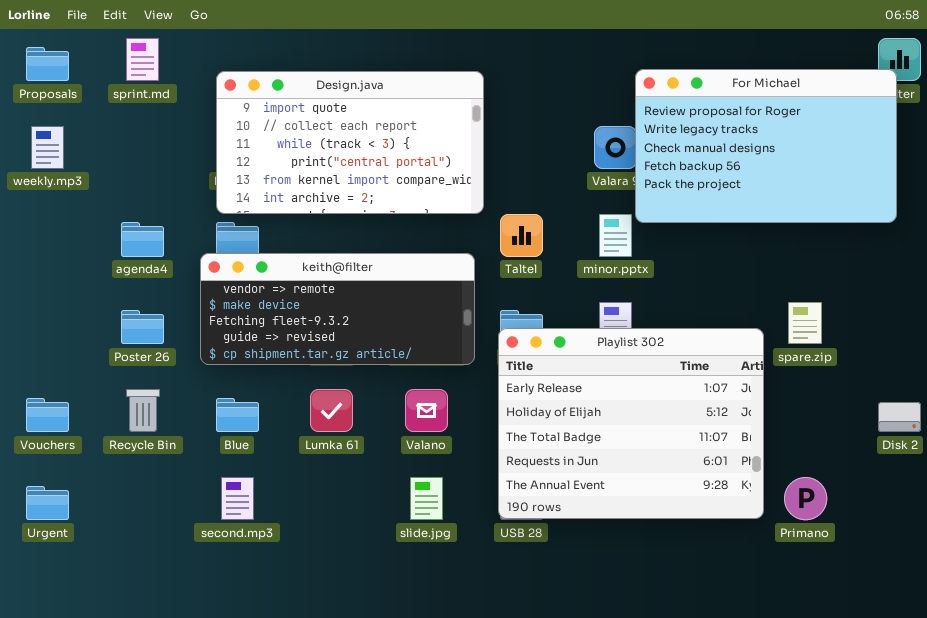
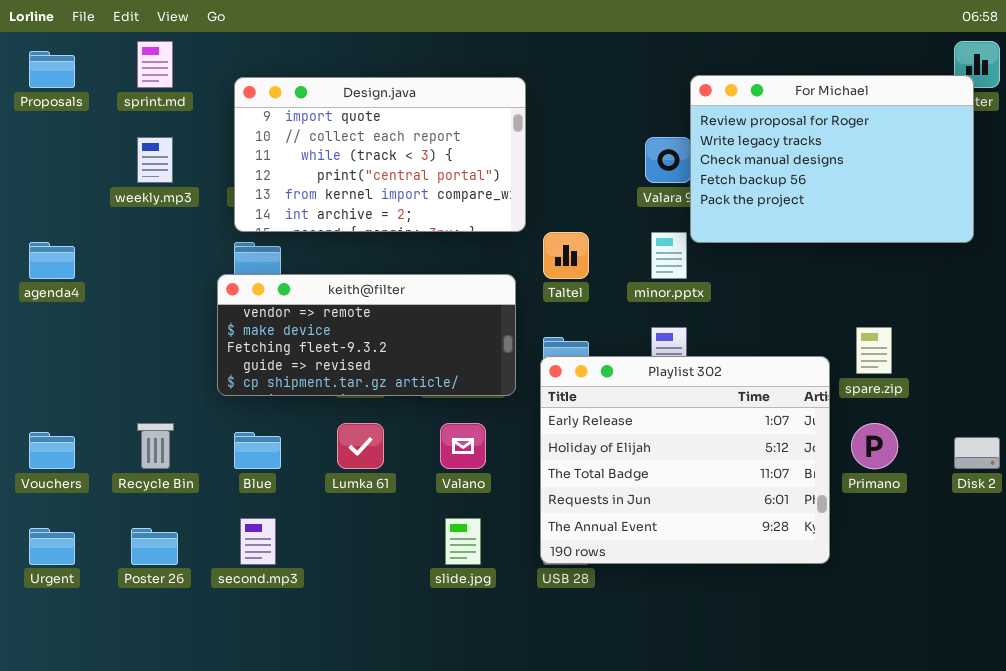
weekly.mp3: [31,126,64,169] -> [137,137,173,183], moved
agenda4: [121,222,164,257] -> [29,242,75,279], moved
Poster 26: [121,310,164,344] -> [131,528,178,565], moved
Primano: [784,477,827,520] -> [851,423,898,469], moved

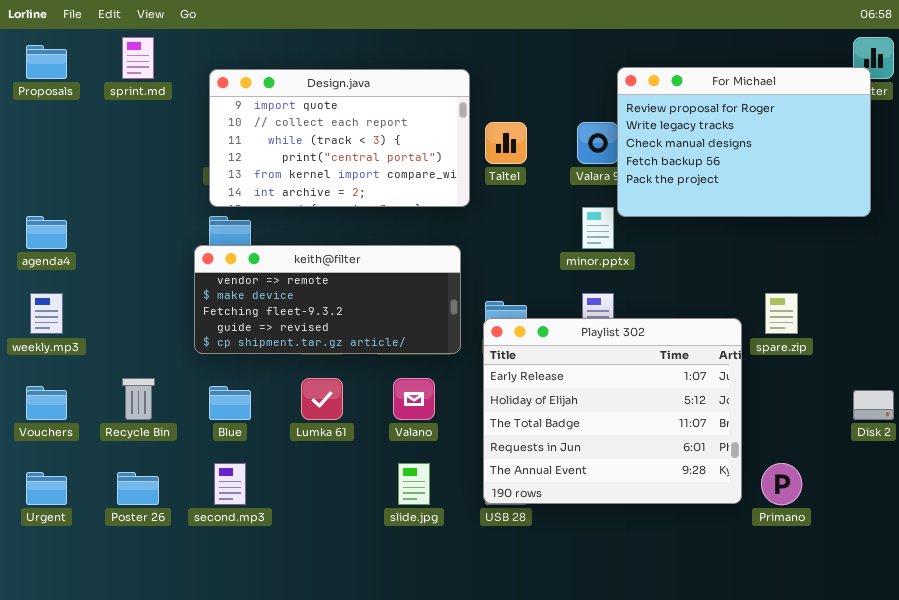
weekly.mp3: [137,137,173,183] -> [30,293,63,334], moved
Taltel: [543,232,589,279] -> [485,122,527,164], moved
Primano: [851,423,898,469] -> [761,463,802,505], moved

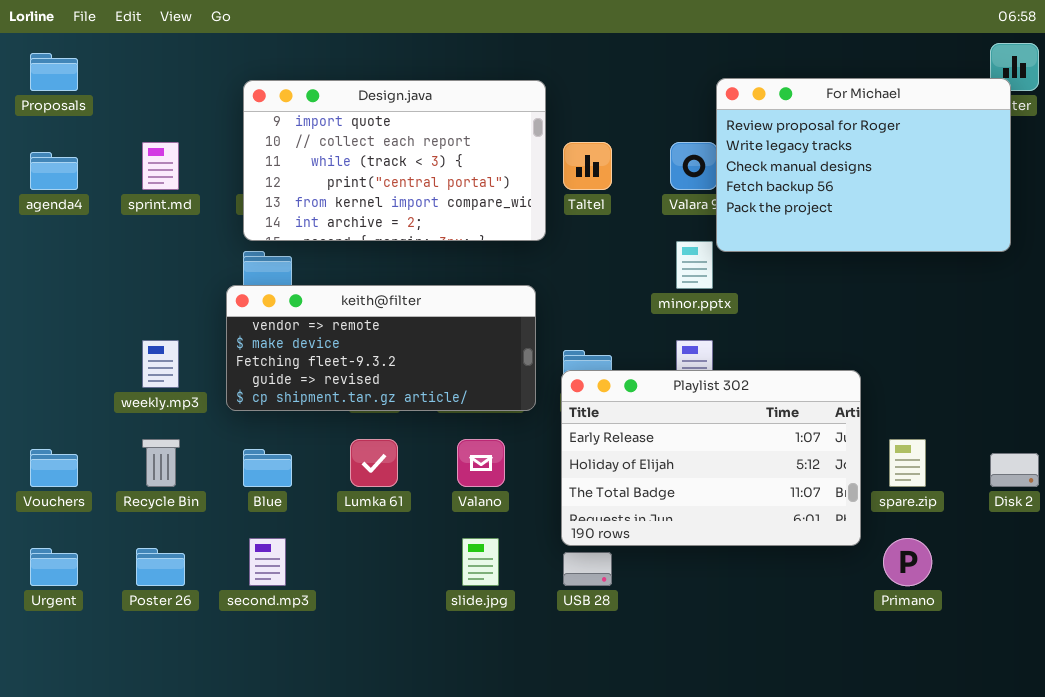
sprint.md: [122,37,154,79] -> [142,142,179,190], moved
agenda4: [26,216,67,249] -> [30,152,78,190], moved
weekly.mp3: [30,293,63,334] -> [142,340,179,388], moved
spare.zip: [765,293,798,334] -> [889,439,926,487], moved
Playlist 302: [483,318,742,504] -> [561,370,861,546], resized

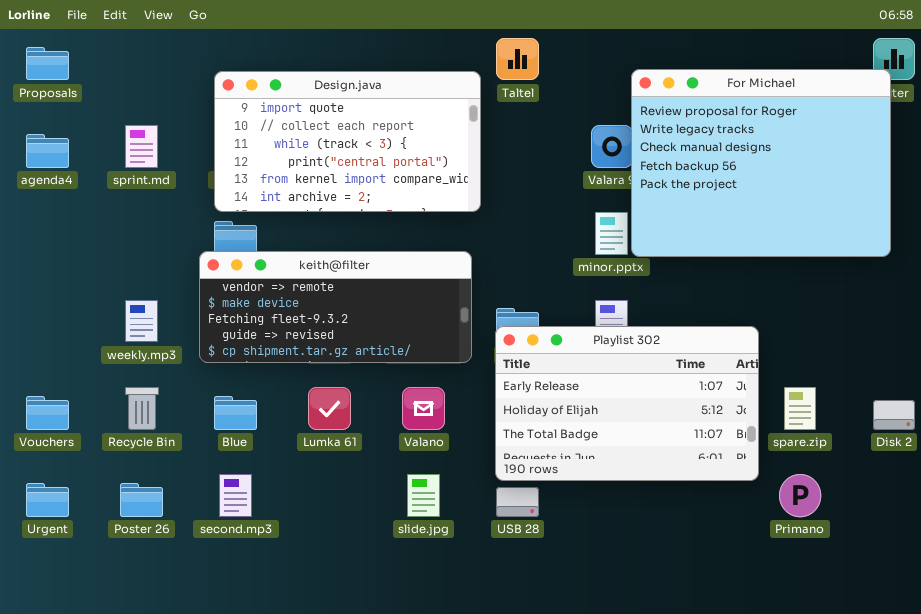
For Michael: [716,78,1011,252] -> [631,69,891,257], resized
Taltel: [563,142,612,190] -> [496,38,539,80], moved

